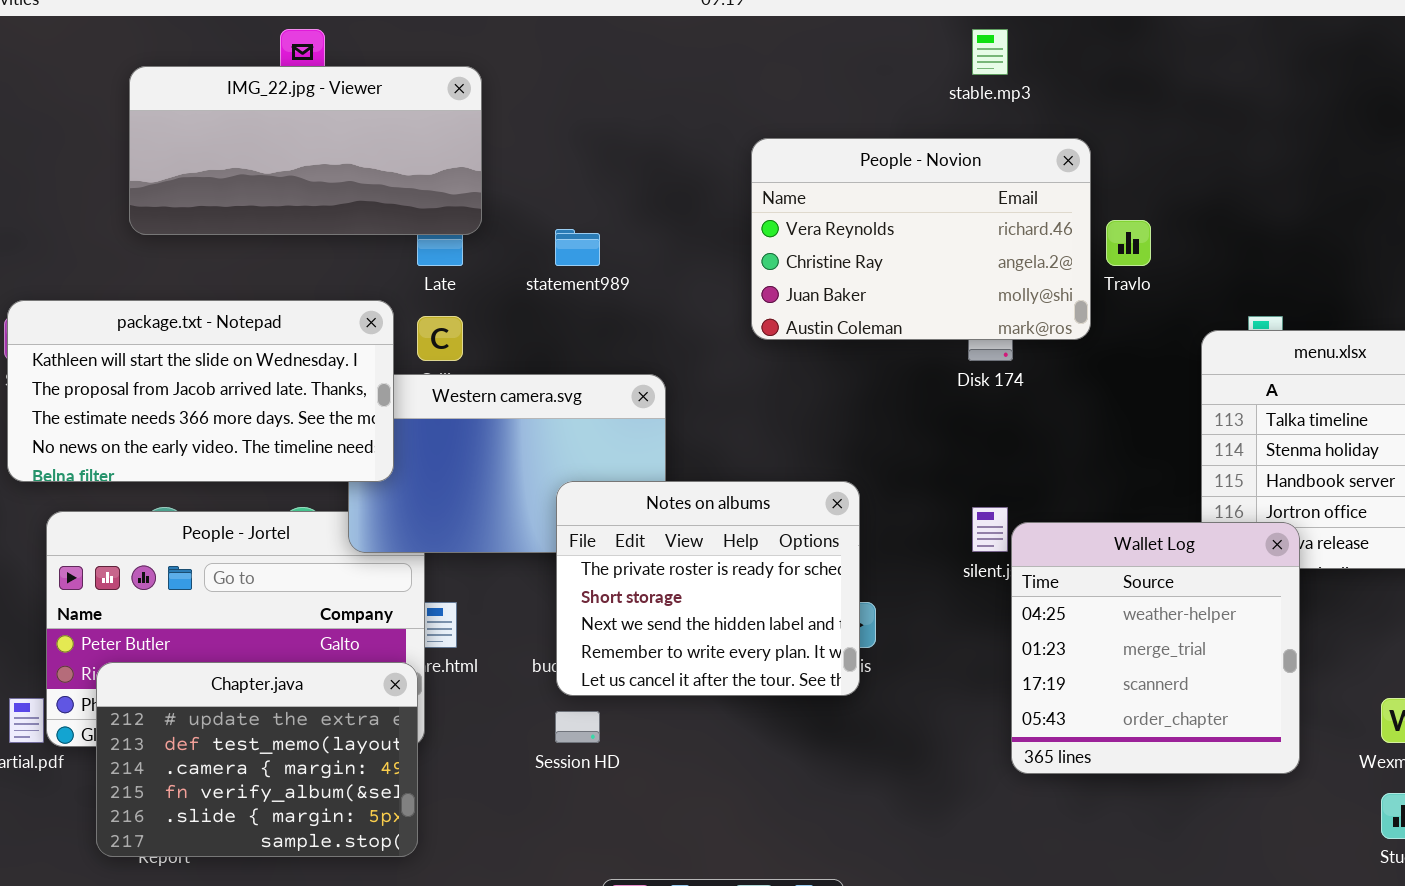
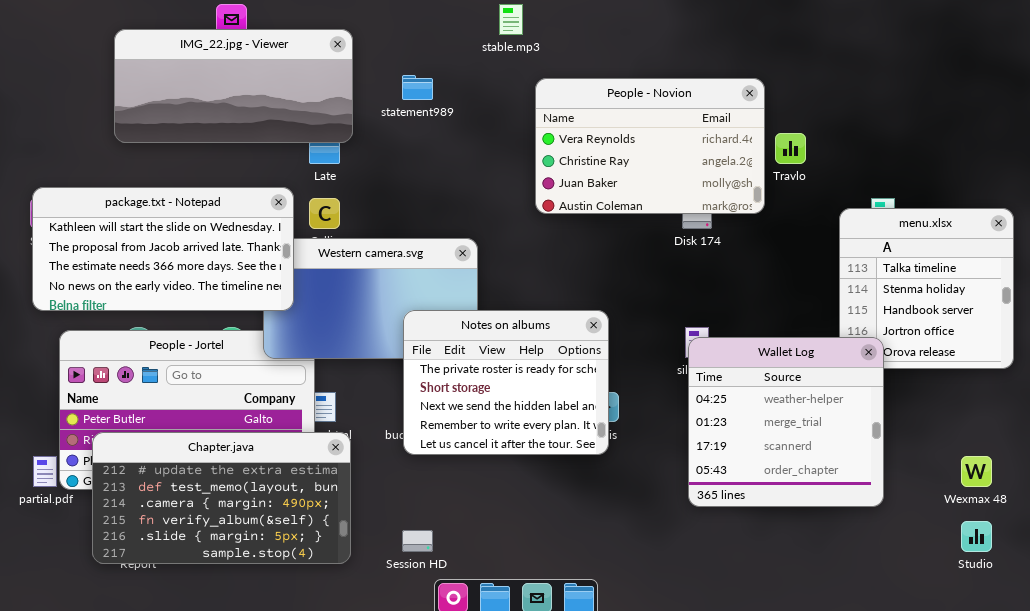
stable.mp3: [972,29,1008,75] -> [499,4,523,35], moved
statement989: [555,229,600,266] -> [402,75,433,100], moved
Wallet Log: [1011,522,1300,774] -> [688,337,884,507], moved
Chapter.java: [96,662,418,857] -> [92,432,351,564], resized
Session HD: [555,711,600,743] -> [402,530,433,552], moved

